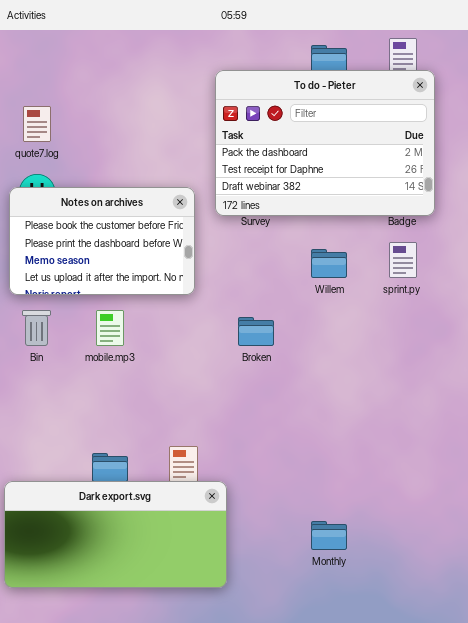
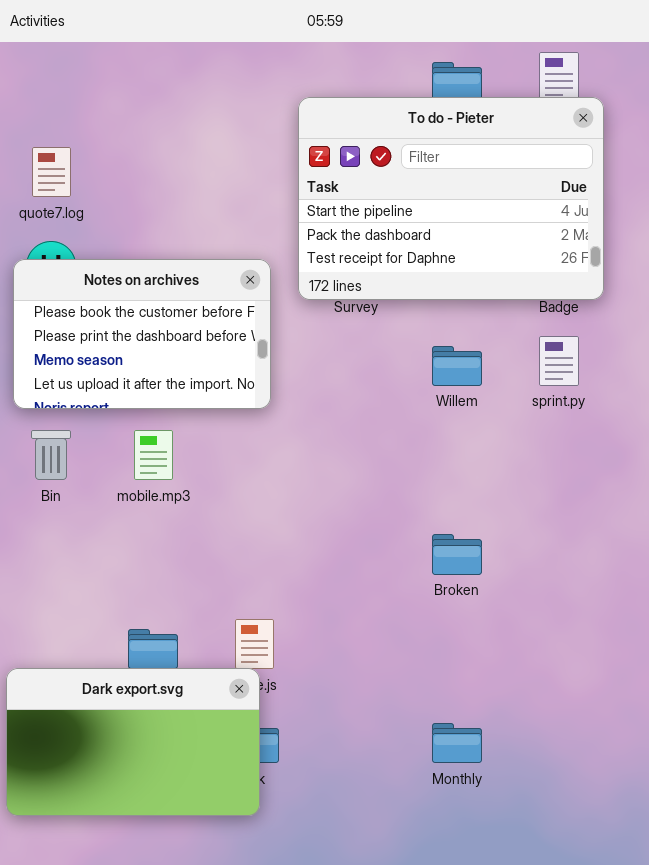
To do - Pieter: [215,70,435,216] -> [298,97,604,300], scrolled up 1 row
Broken: [238,317,274,346] -> [432,534,482,575], moved
Dark export.svg: [4,481,227,588] -> [6,668,260,816], resized

